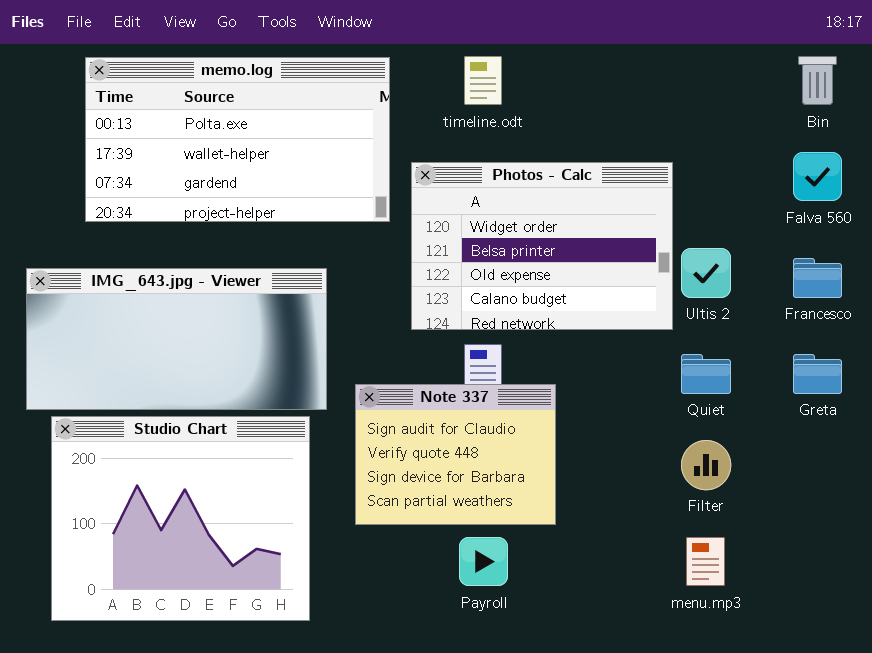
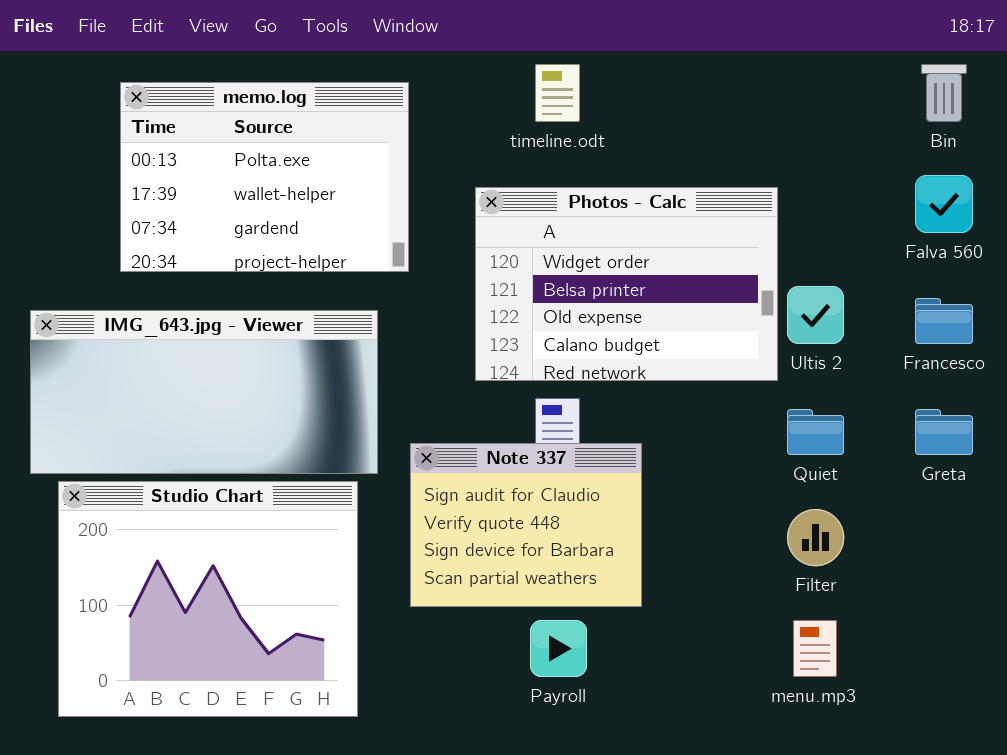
memo.log: [85,57,390,222] -> [120,82,409,272], moved, resized

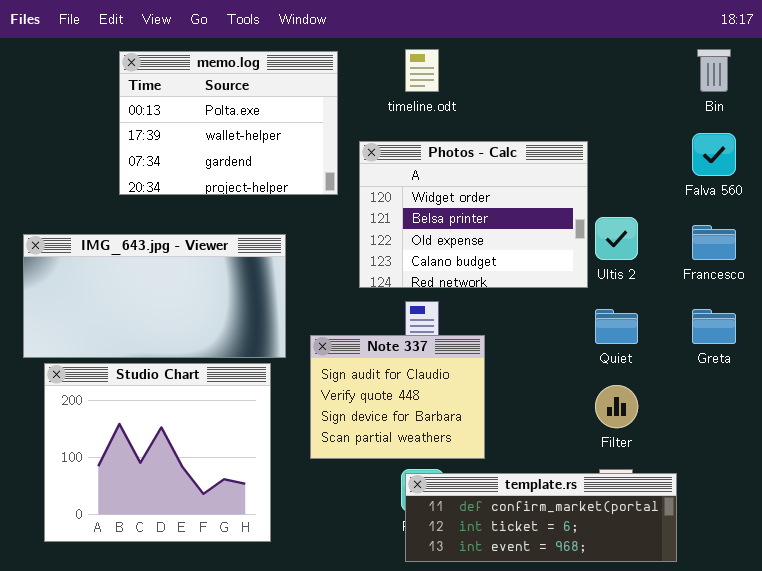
memo.log: [120,82,409,272] -> [119,51,338,195], moved
template.rs: none -> [405,473,677,562], opened

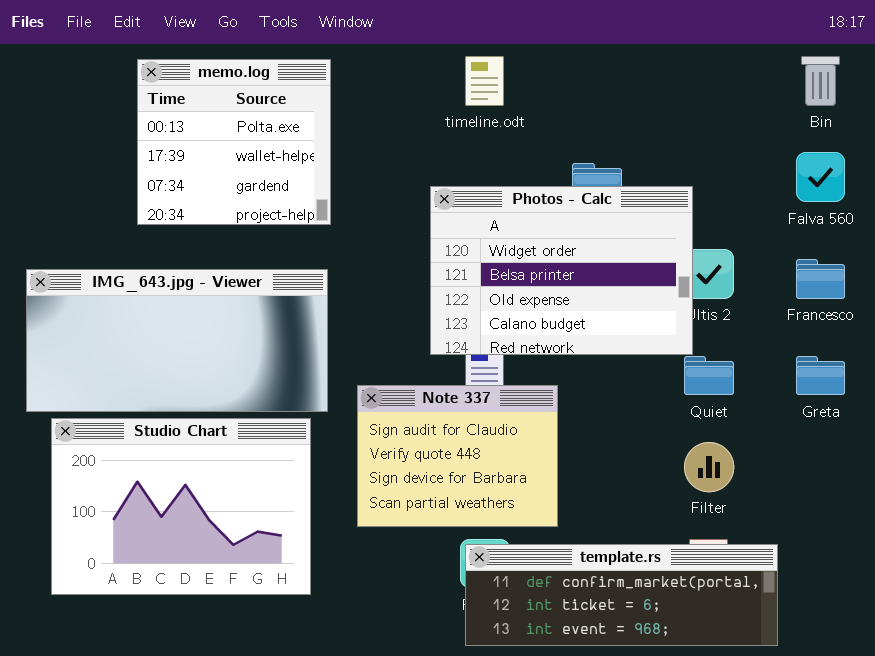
memo.log: [119,51,338,195] -> [137,59,331,225], resized
Photos - Calc: [359,141,588,288] -> [430,186,693,355], moved
Studio Chart: [44,363,271,542] -> [51,418,311,595], resized

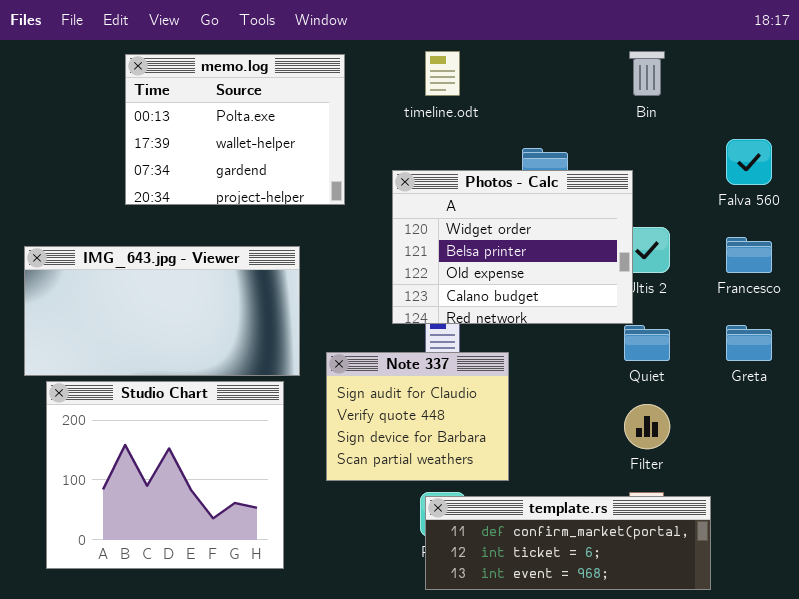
Bin: [801,56,840,106] -> [629,51,665,96], moved
memo.log: [137,59,331,225] -> [125,54,345,205], resized
Studio Chart: [51,418,311,595] -> [46,381,284,569], resized

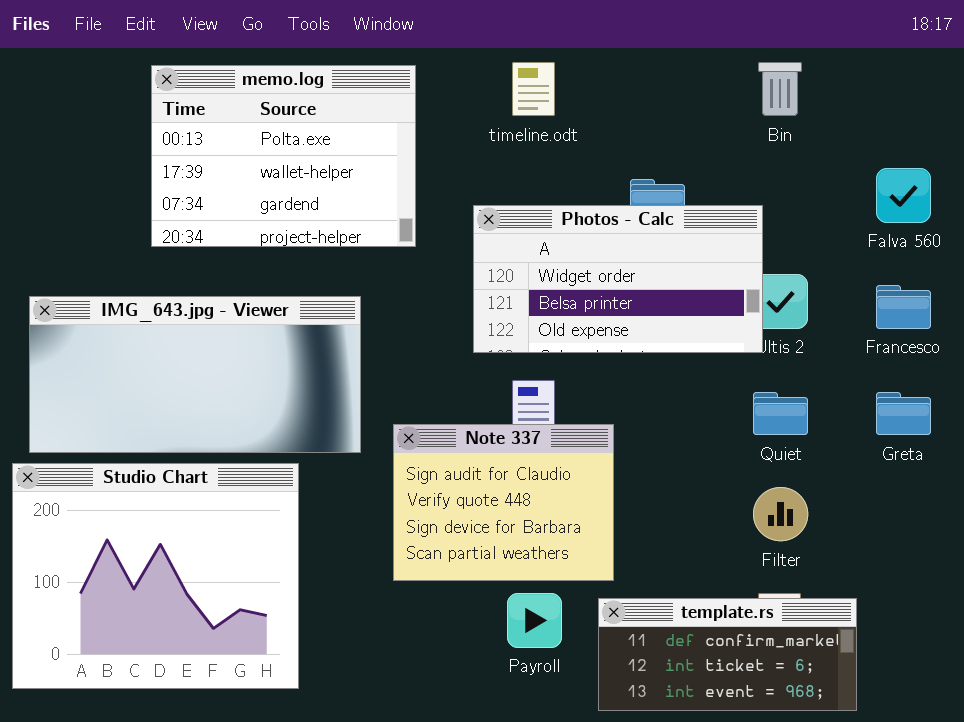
Photos - Calc: [392,170,633,324] -> [473,205,763,353], resized
Studio Chart: [46,381,284,569] -> [12,463,299,689], moved
template.rs: [425,496,711,590] -> [598,598,857,711], resized

